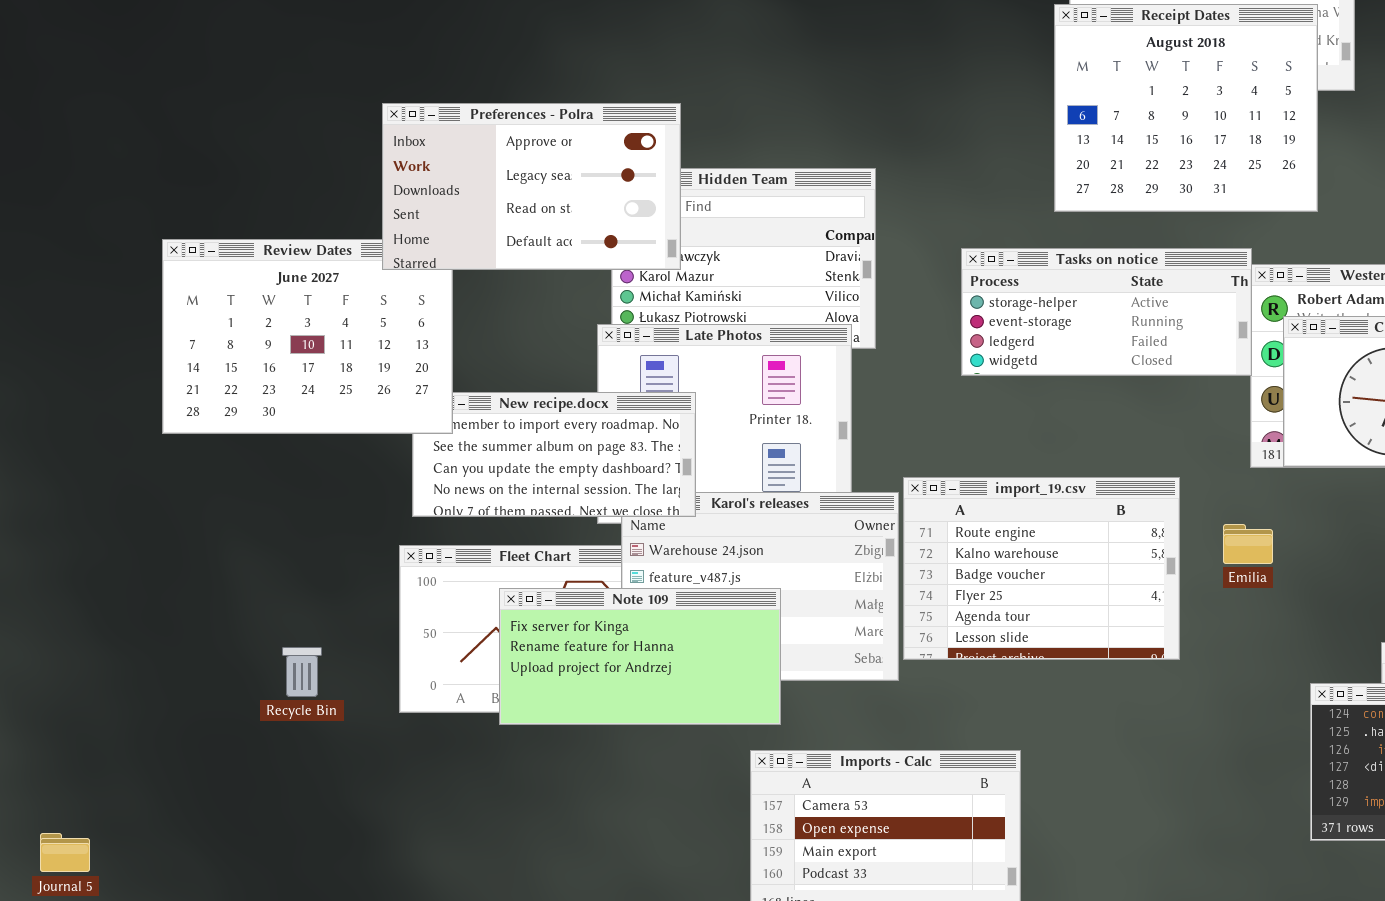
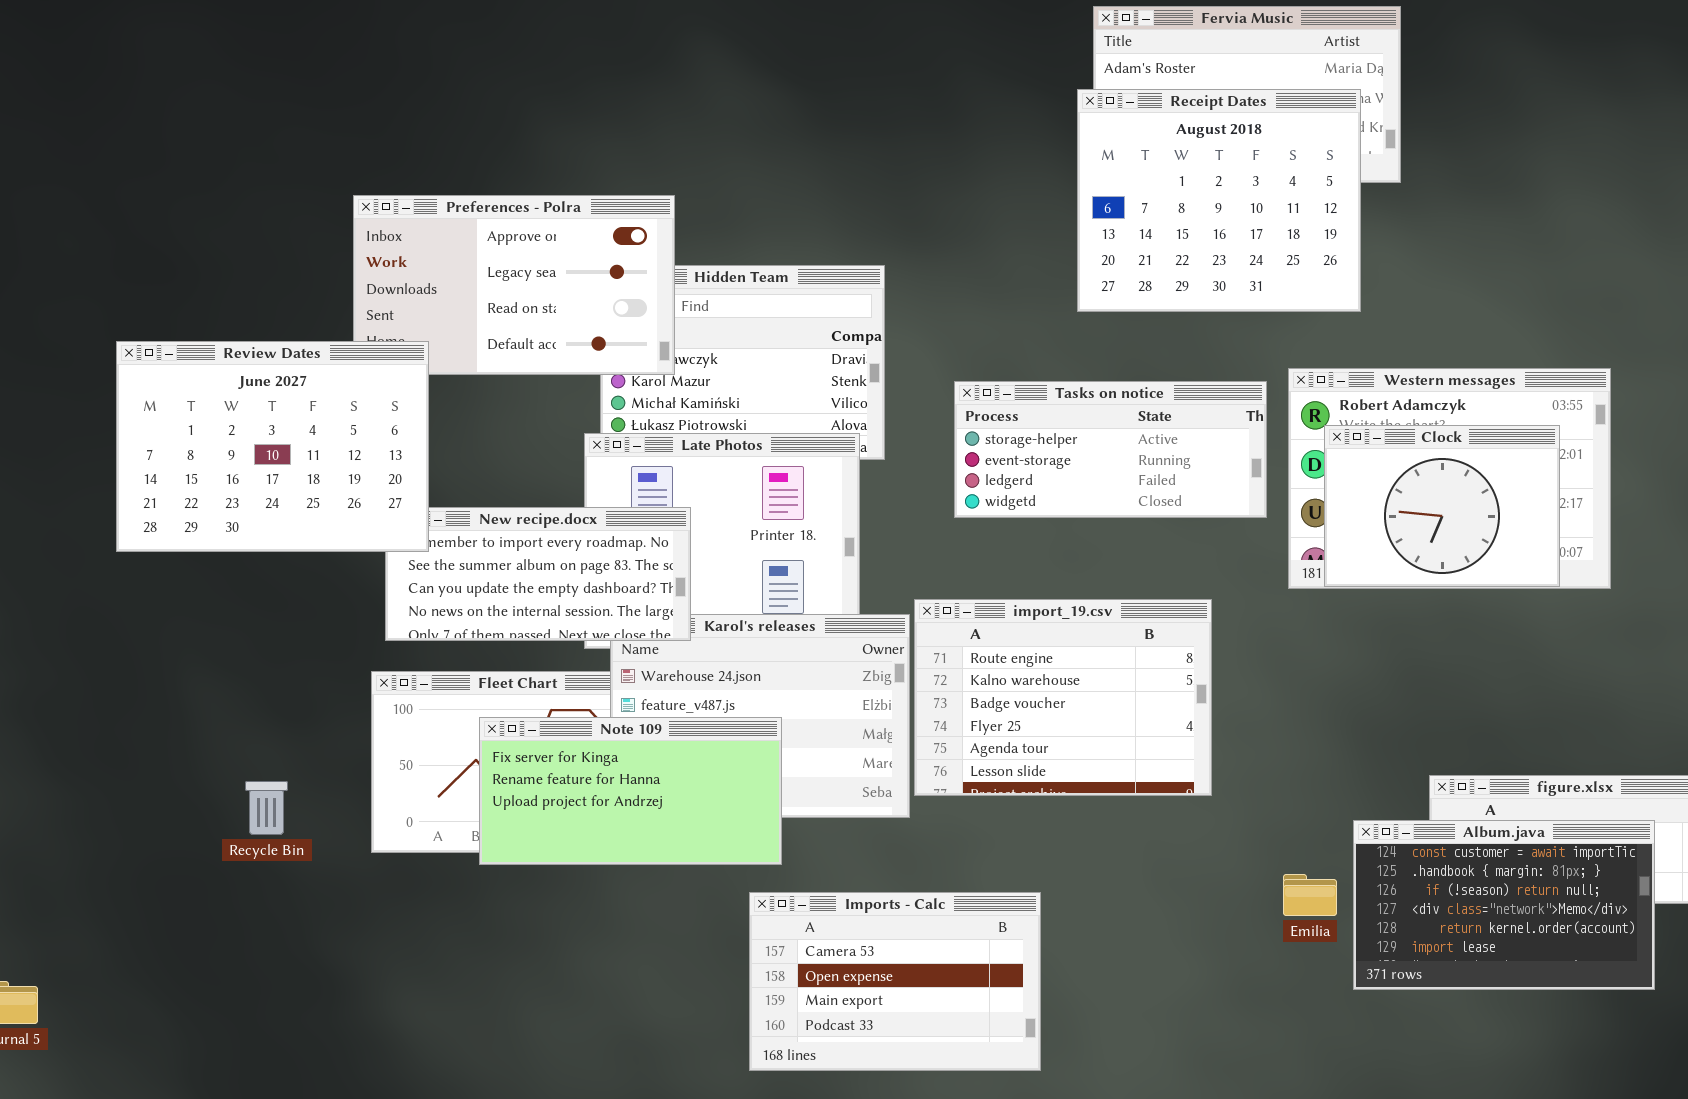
Review Dates: [162,239,453,434] -> [116,341,429,552], raised
Tasks on notice: [961,248,1252,376] -> [954,381,1267,518], moved
Emilia: [1223,524,1273,564] -> [1283,874,1337,916], moved

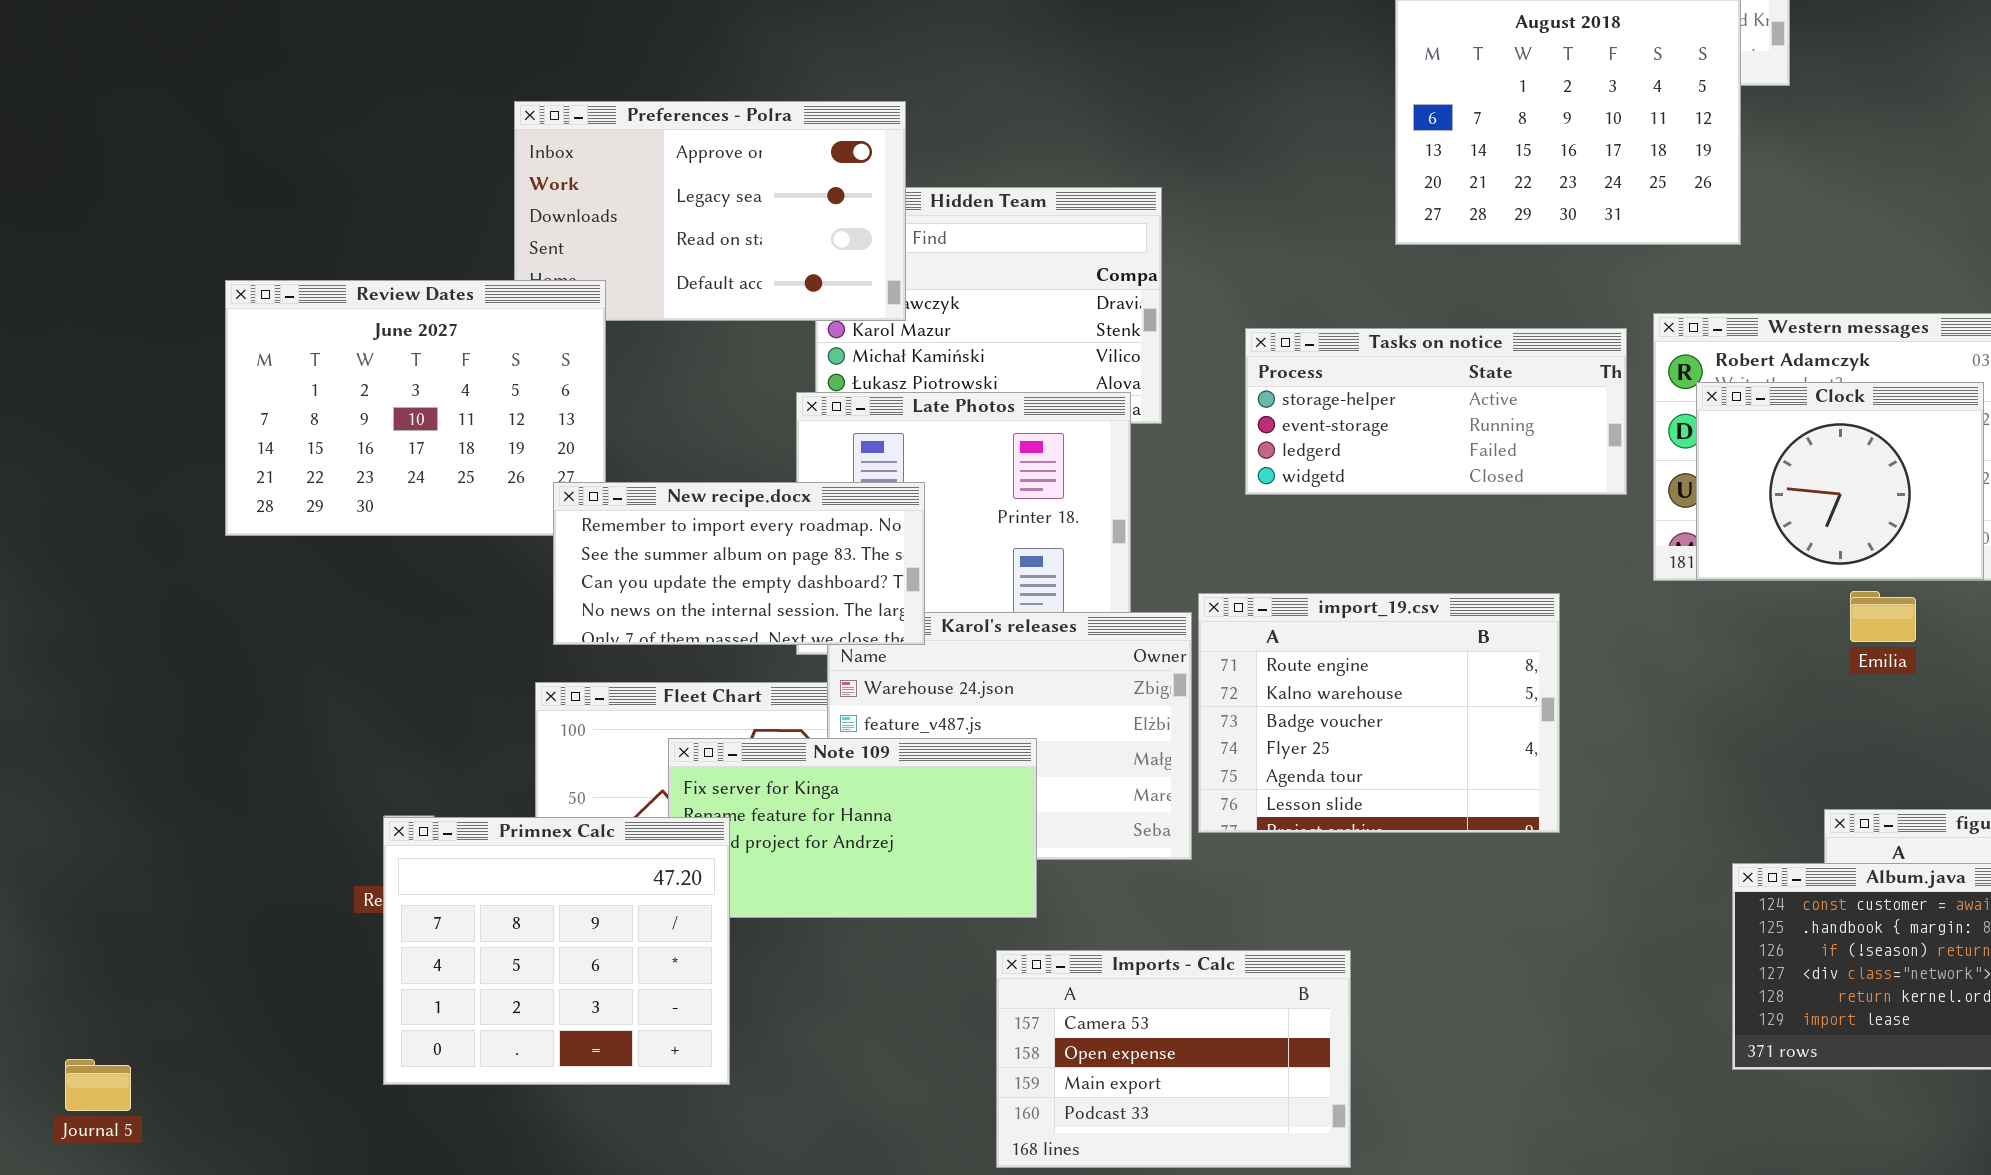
New recipe.docx: [385,507,691,641] -> [553,482,925,645], raised
Primnex Calc: none -> [383,817,730,1085], opened
Emilia: [1283,874,1337,916] -> [1850,591,1916,642], moved

